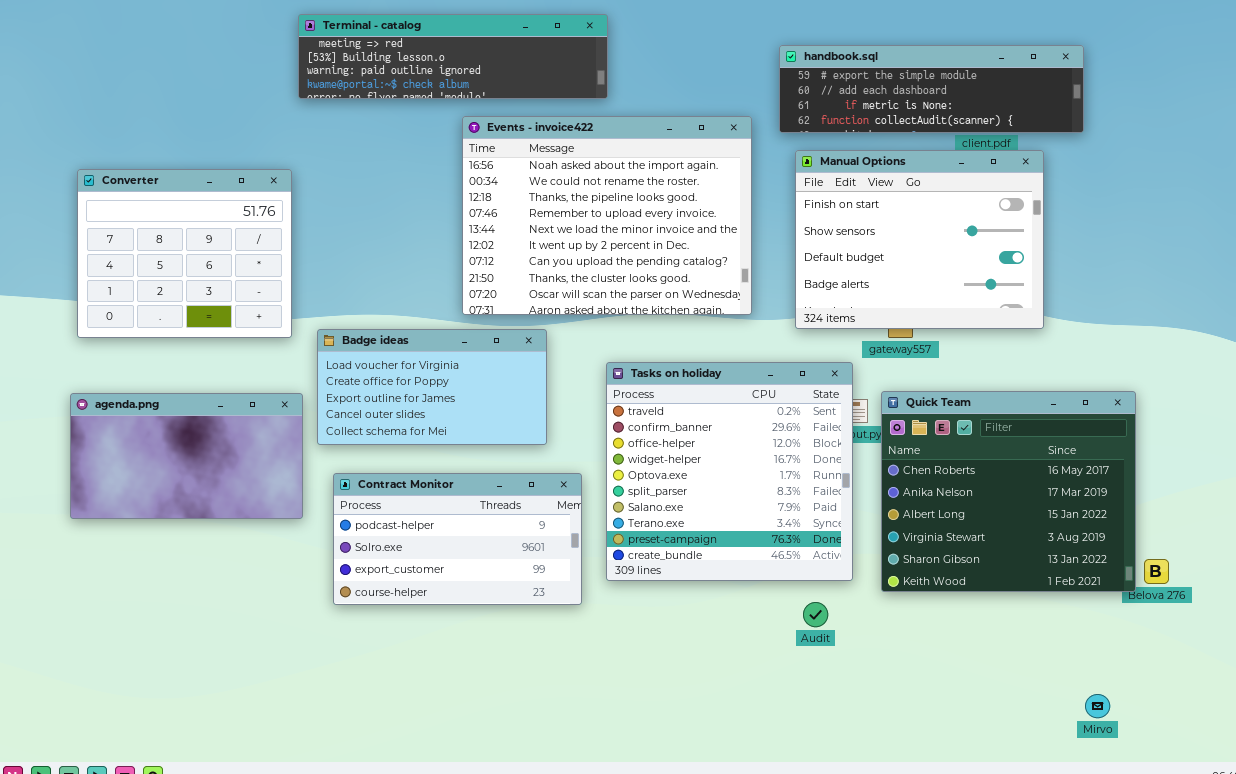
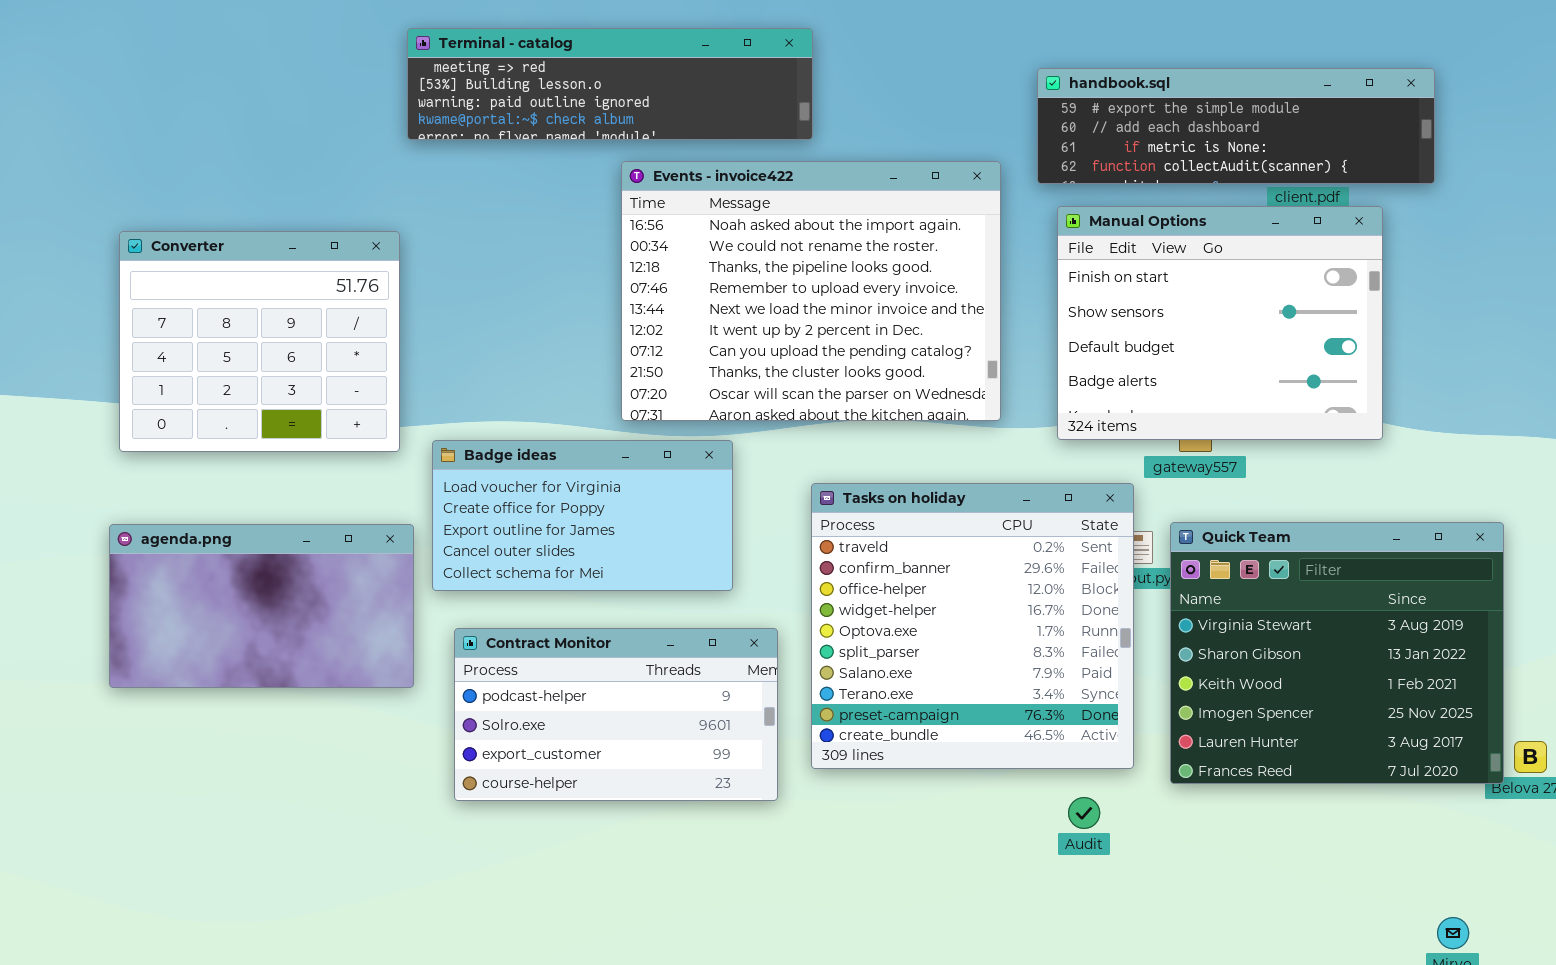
Quick Team: [881,391,1136,592] -> [1170,522,1504,784], scrolled down 3 rows

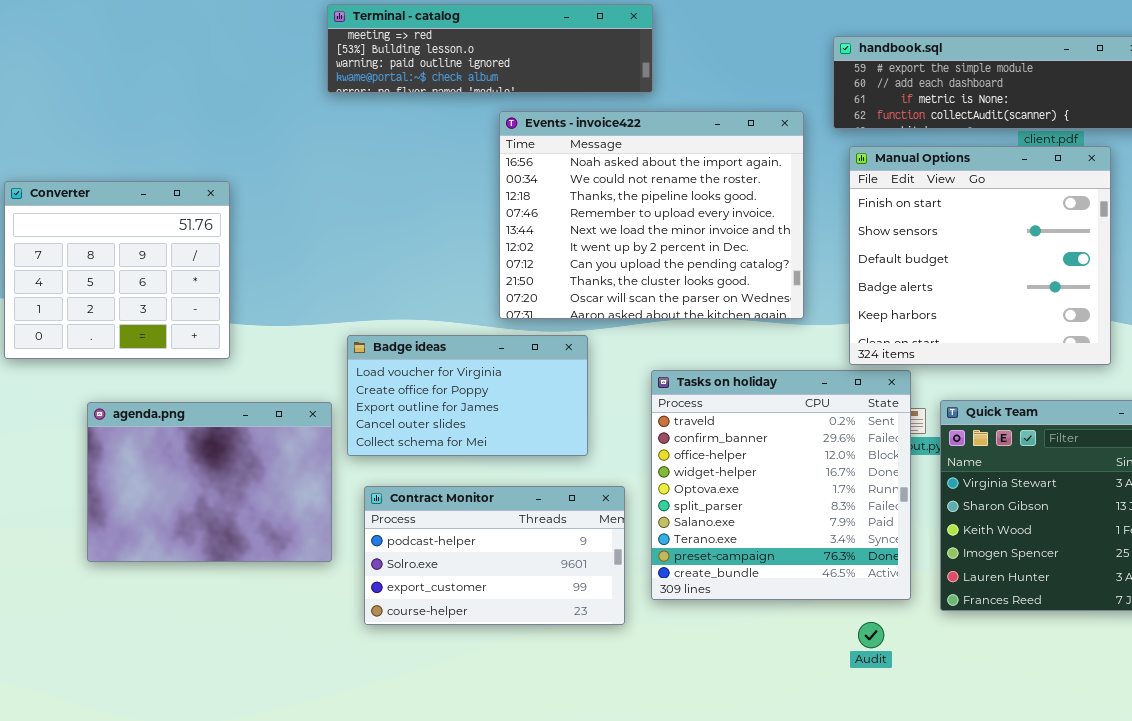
Manual Options: [1057,206,1383,440] -> [849,146,1111,365], resized
Converter: [119,231,400,452] -> [4,181,230,359], moved
agenda.png: [109,524,414,688] -> [87,402,332,562], resized

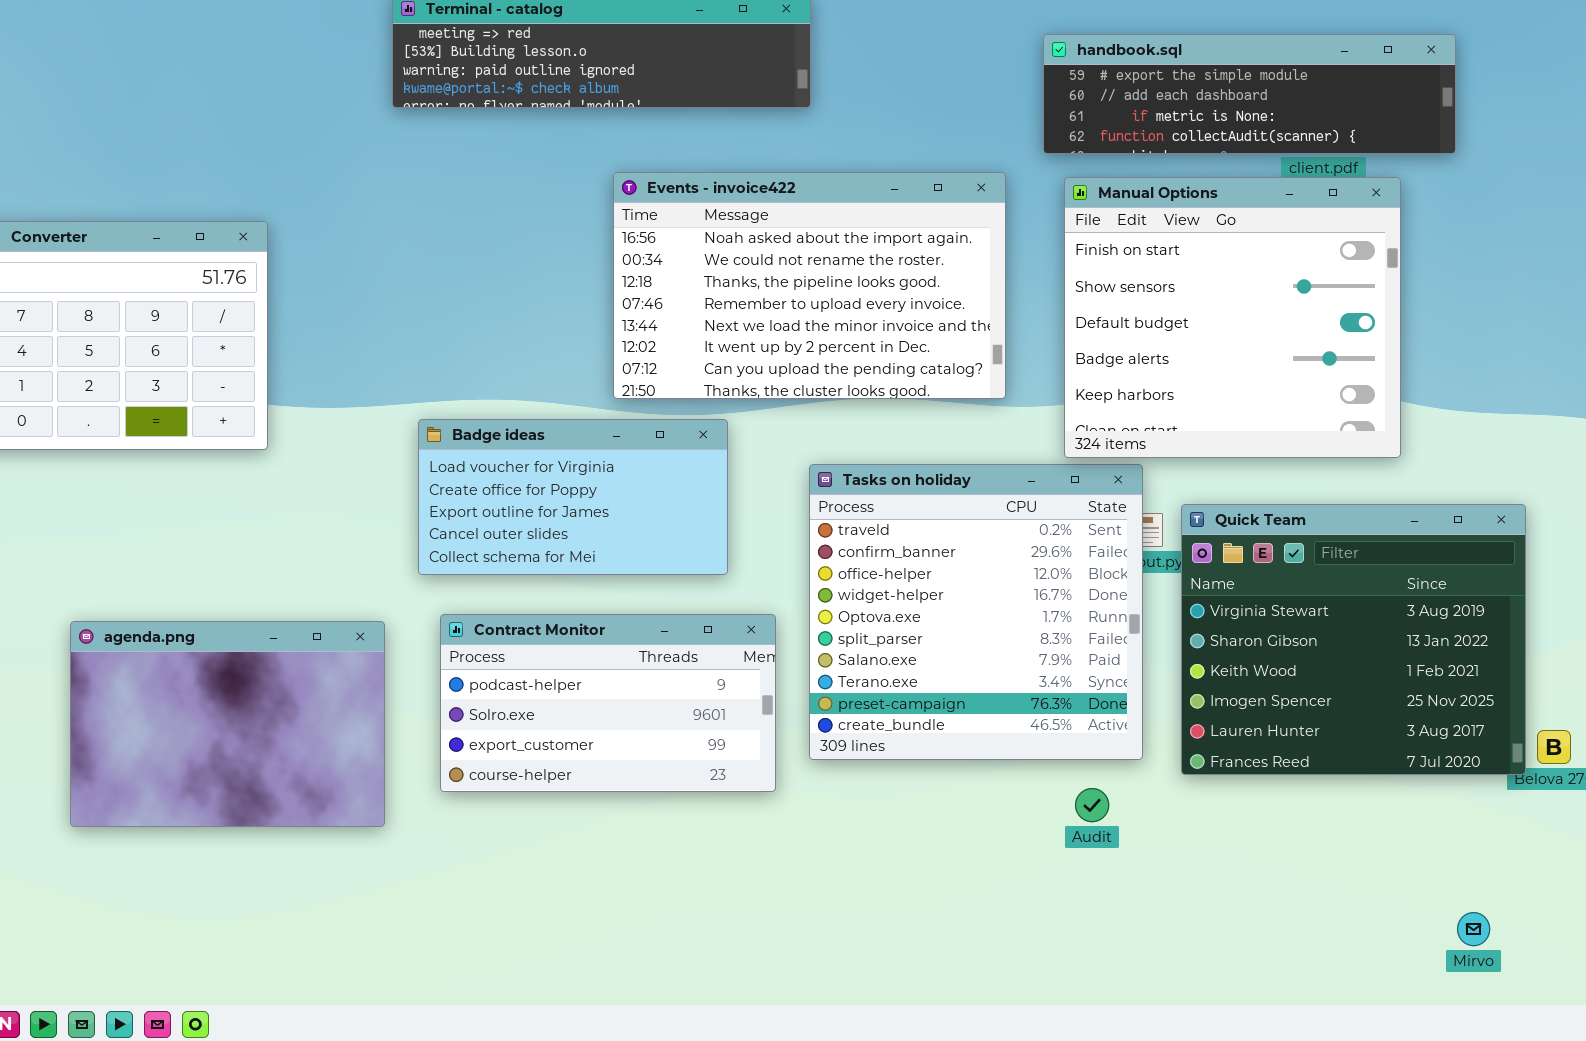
Events - invoice422: [499,111,804,319] -> [613,172,1006,399], resized
agenda.png: [87,402,332,562] -> [70,621,385,827], moved

